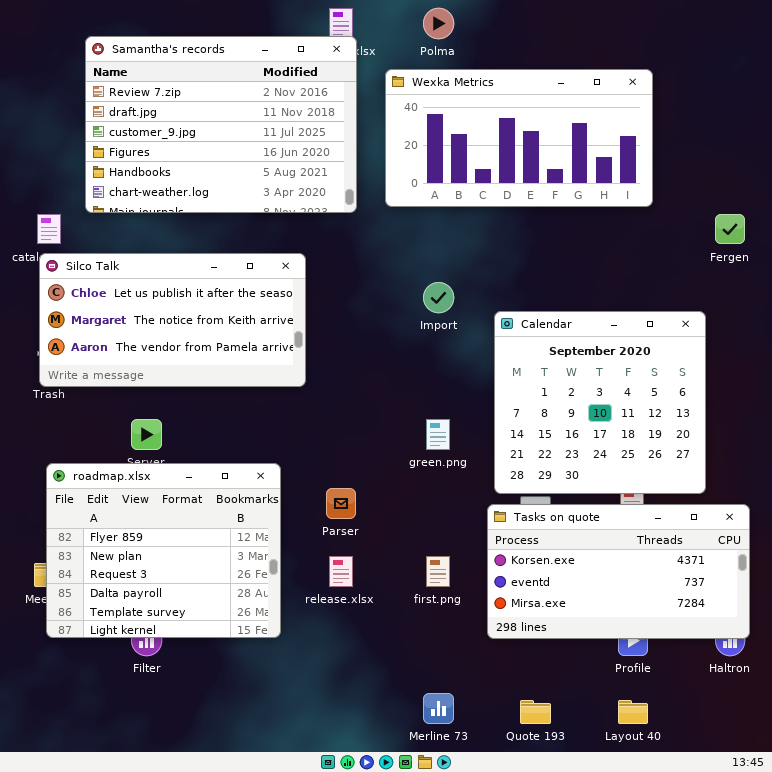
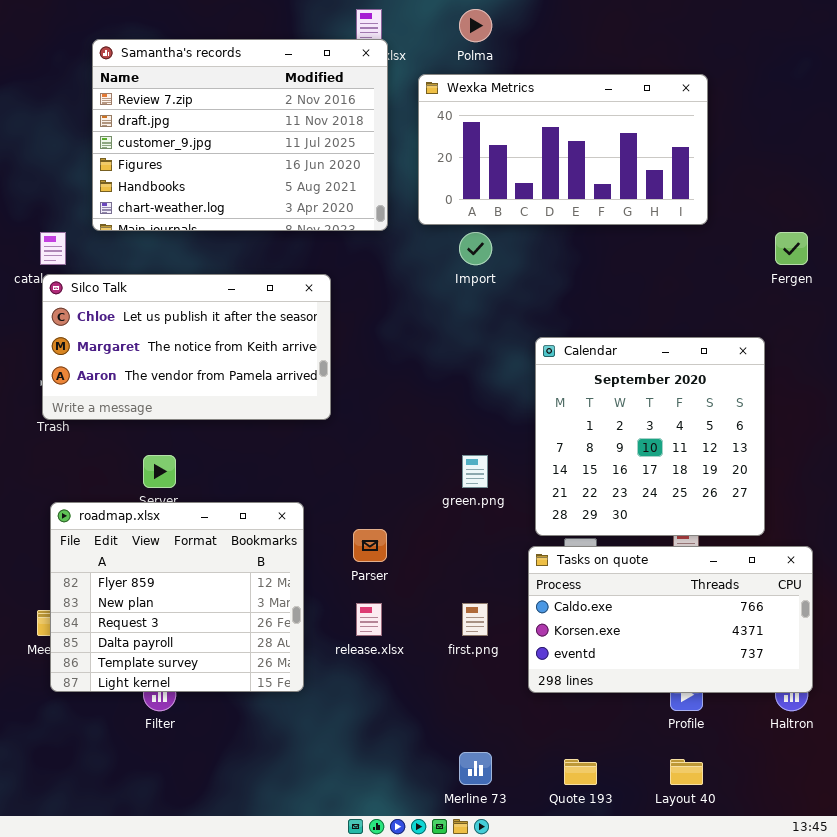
Import: [423,282,454,313] -> [459,232,492,265], moved
Tasks on quote: [487,504,750,639] -> [528,546,813,693], scrolled up 1 row

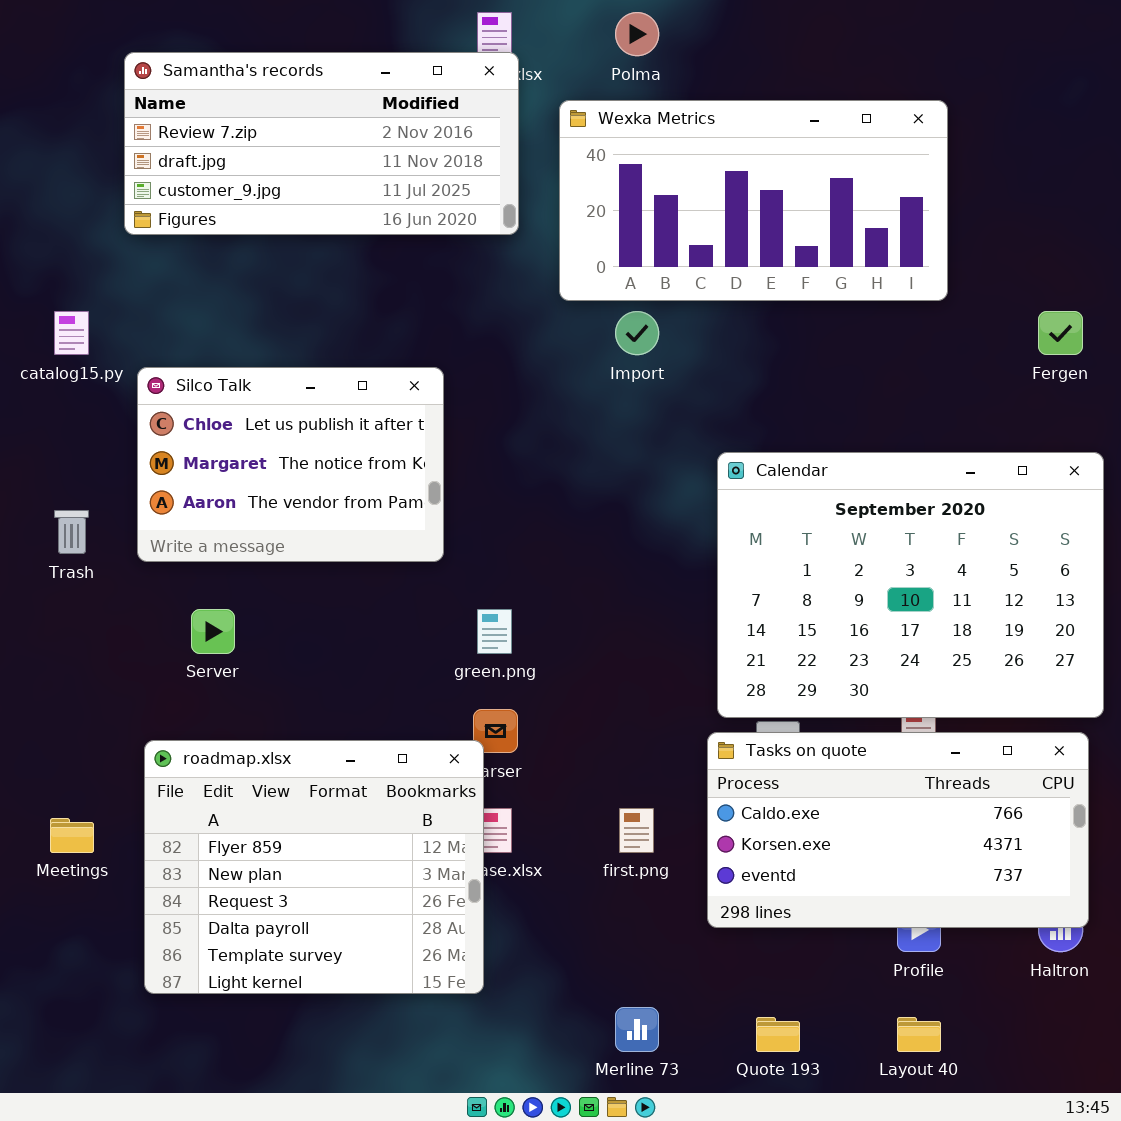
Samantha's records: [92,39,388,231] -> [124,52,519,235], resized
Silco Talk: [42,274,331,420] -> [137,367,444,562], resized
Calendar: [535,337,765,536] -> [717,452,1104,718], resized
green.png: [462,455,488,488] -> [477,609,512,654], moved
roadmap.xlsx: [50,502,304,692] -> [144,740,484,994], moved

